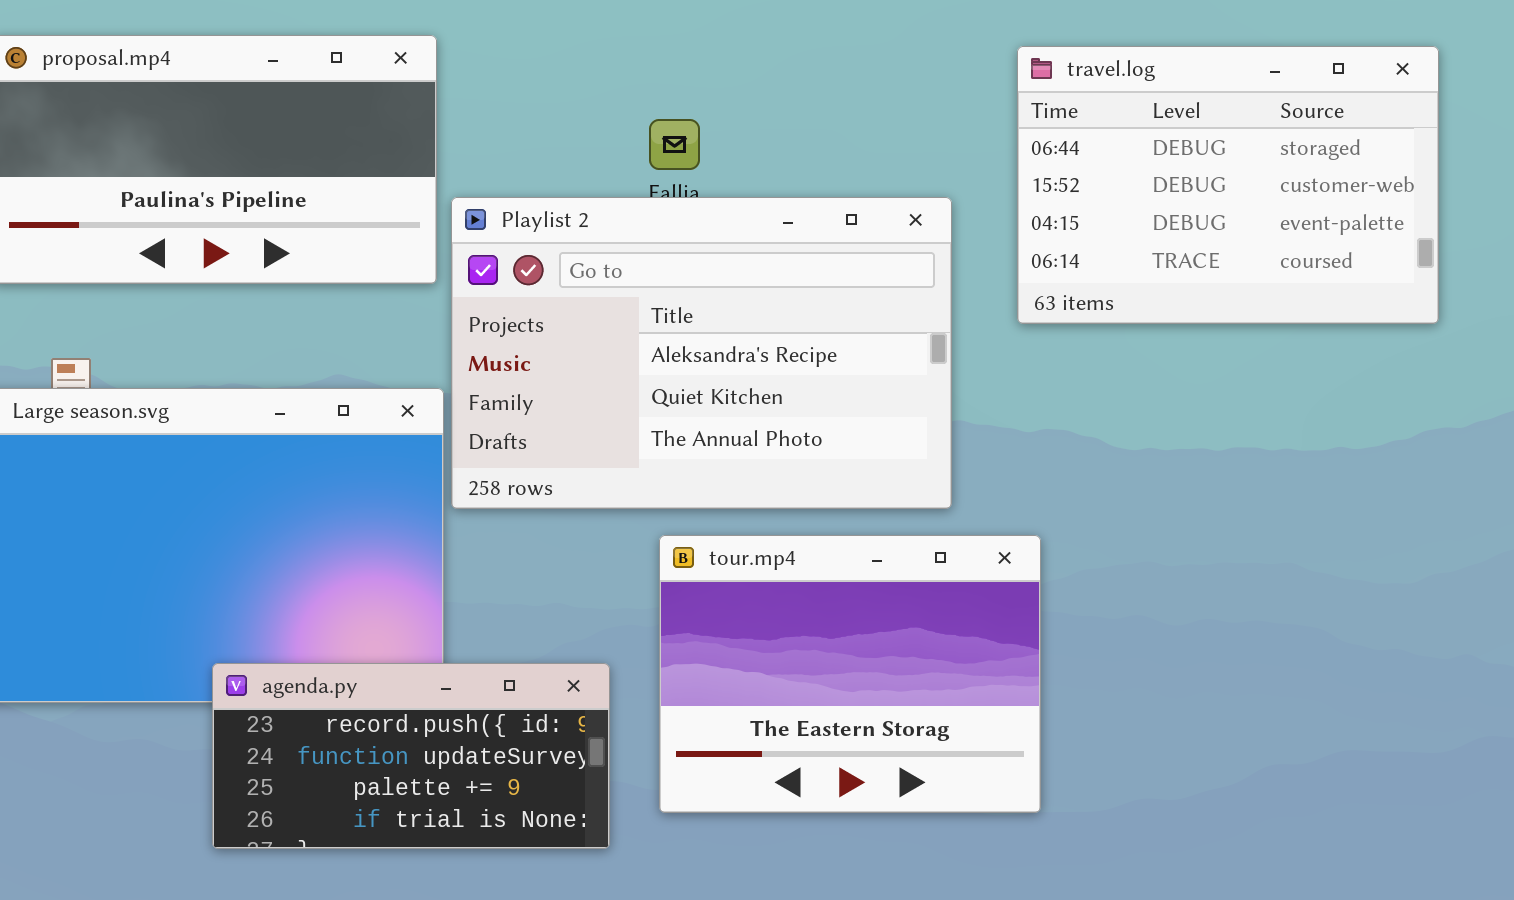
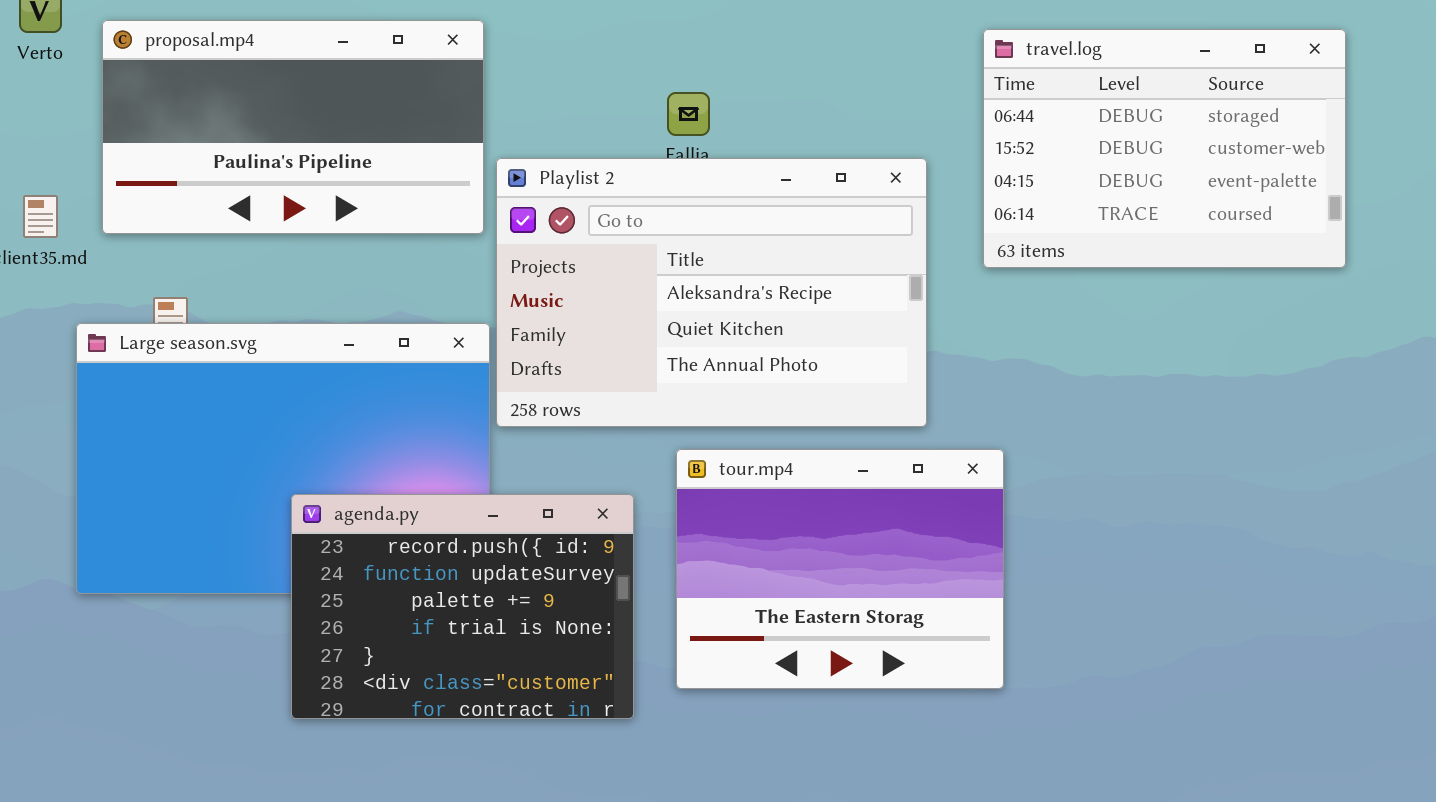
agenda.py: [212,663,610,849] -> [291,494,634,719], resized

